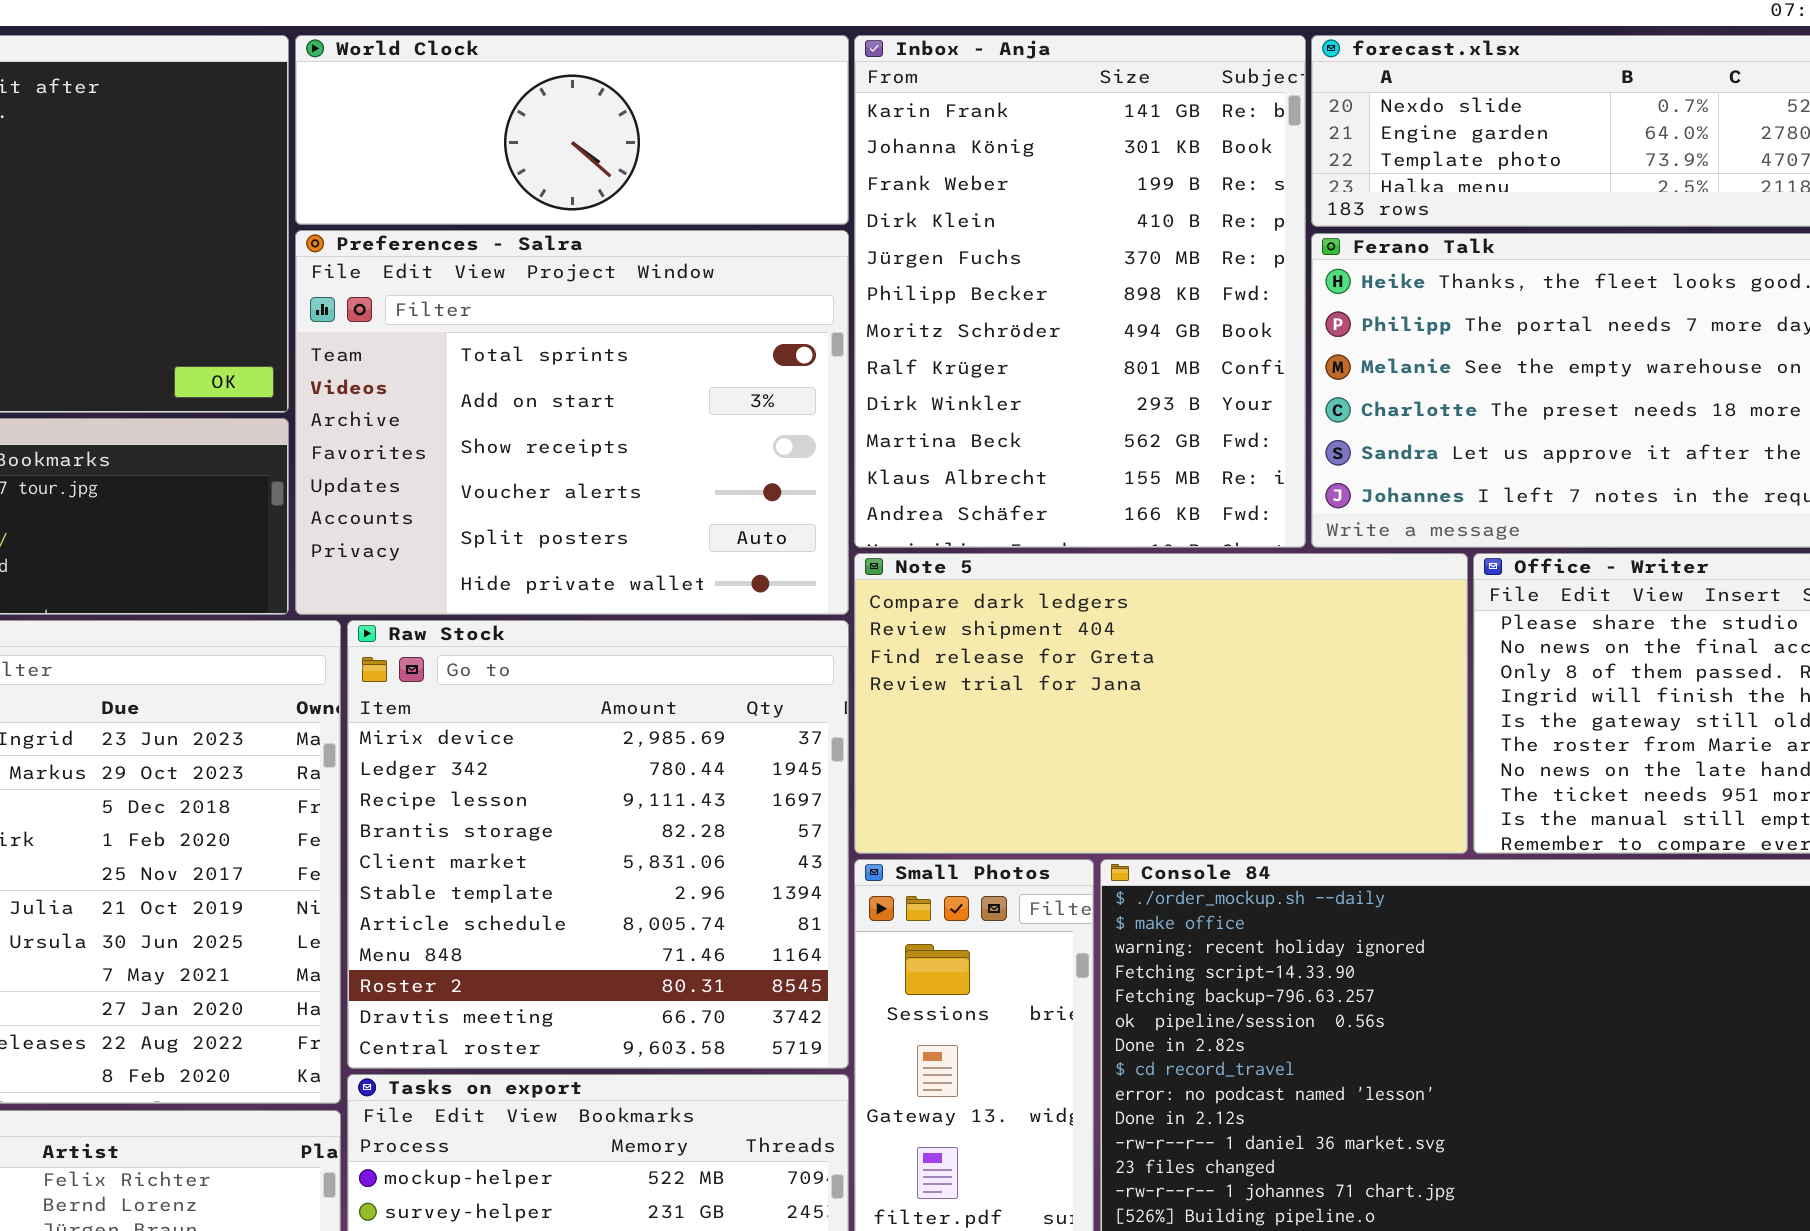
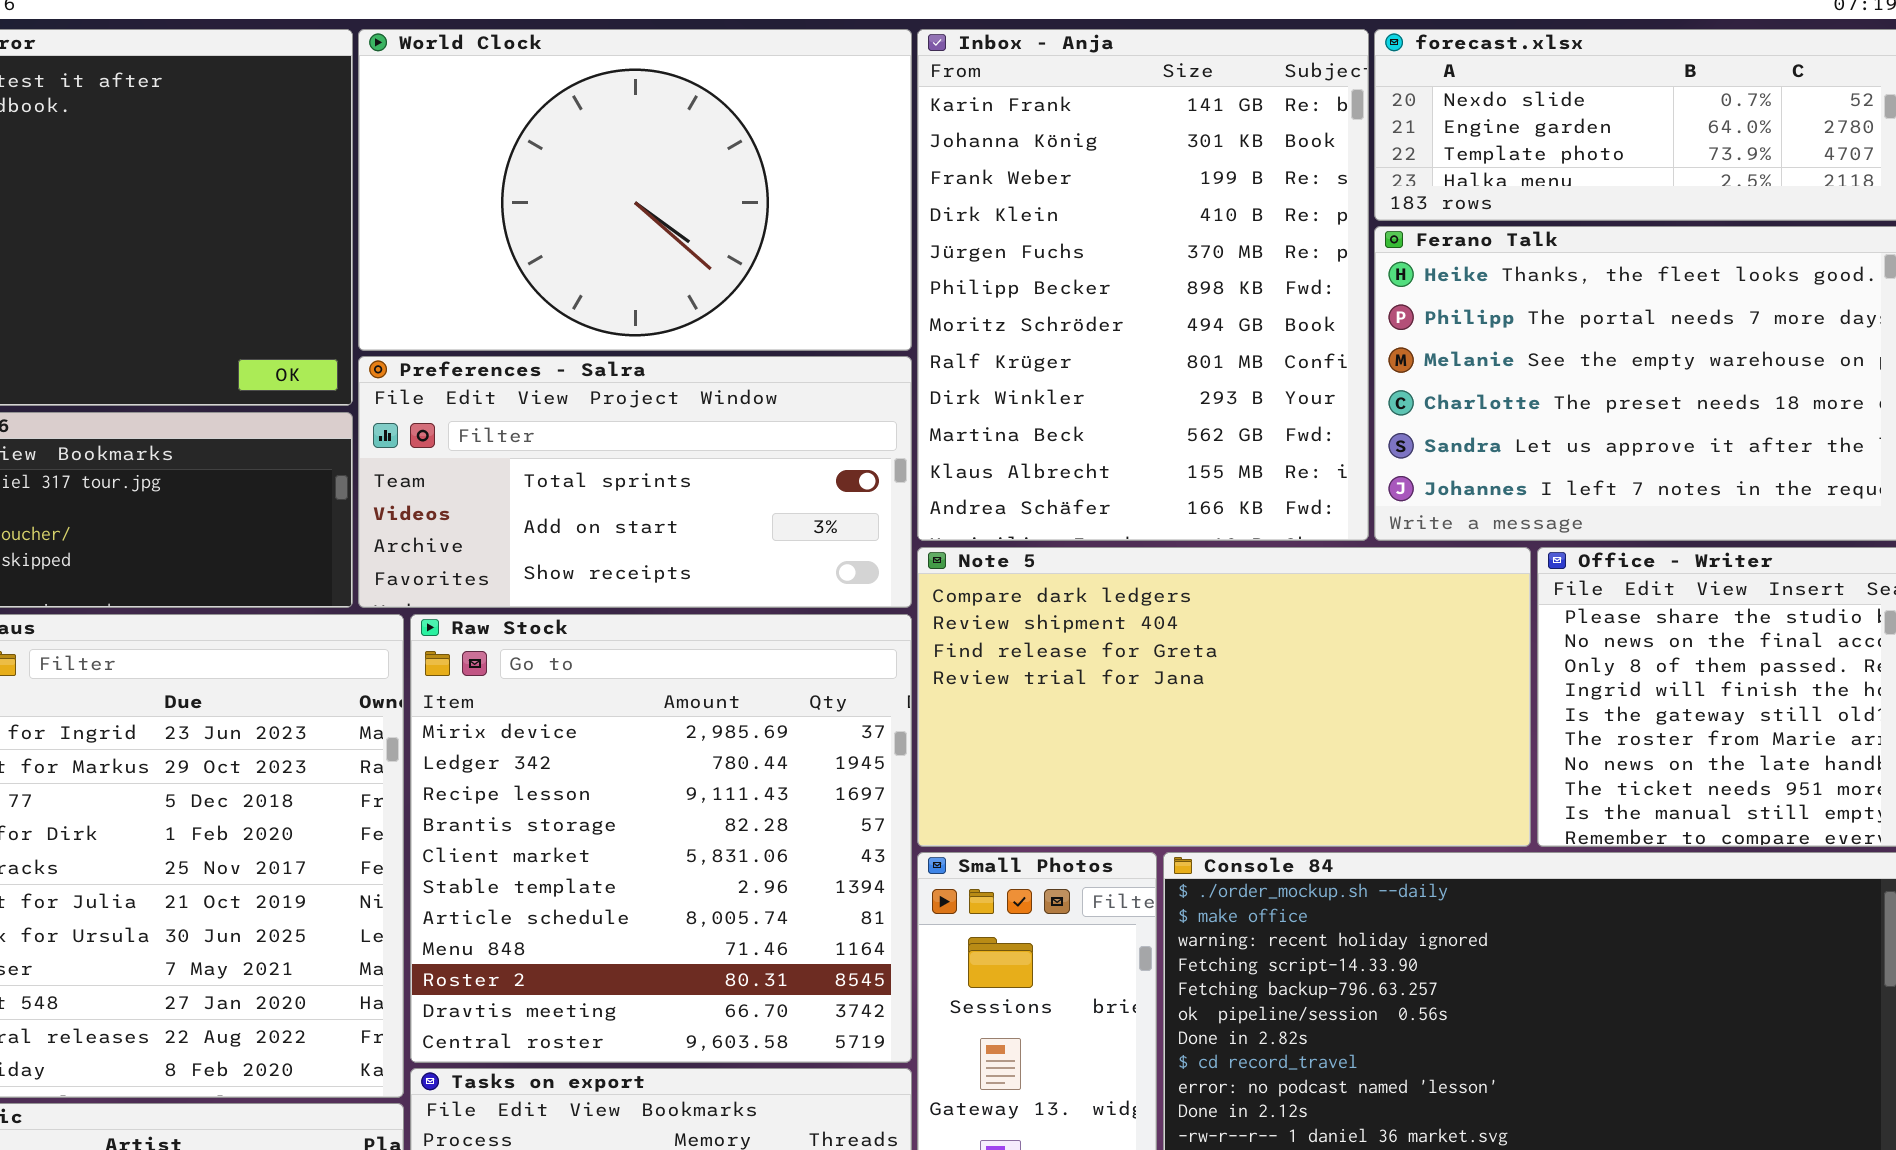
World Clock: [295,35,849,225] -> [358,29,912,351], resized
Preferences - Salra: [295,230,849,615] -> [358,356,912,608], resized

